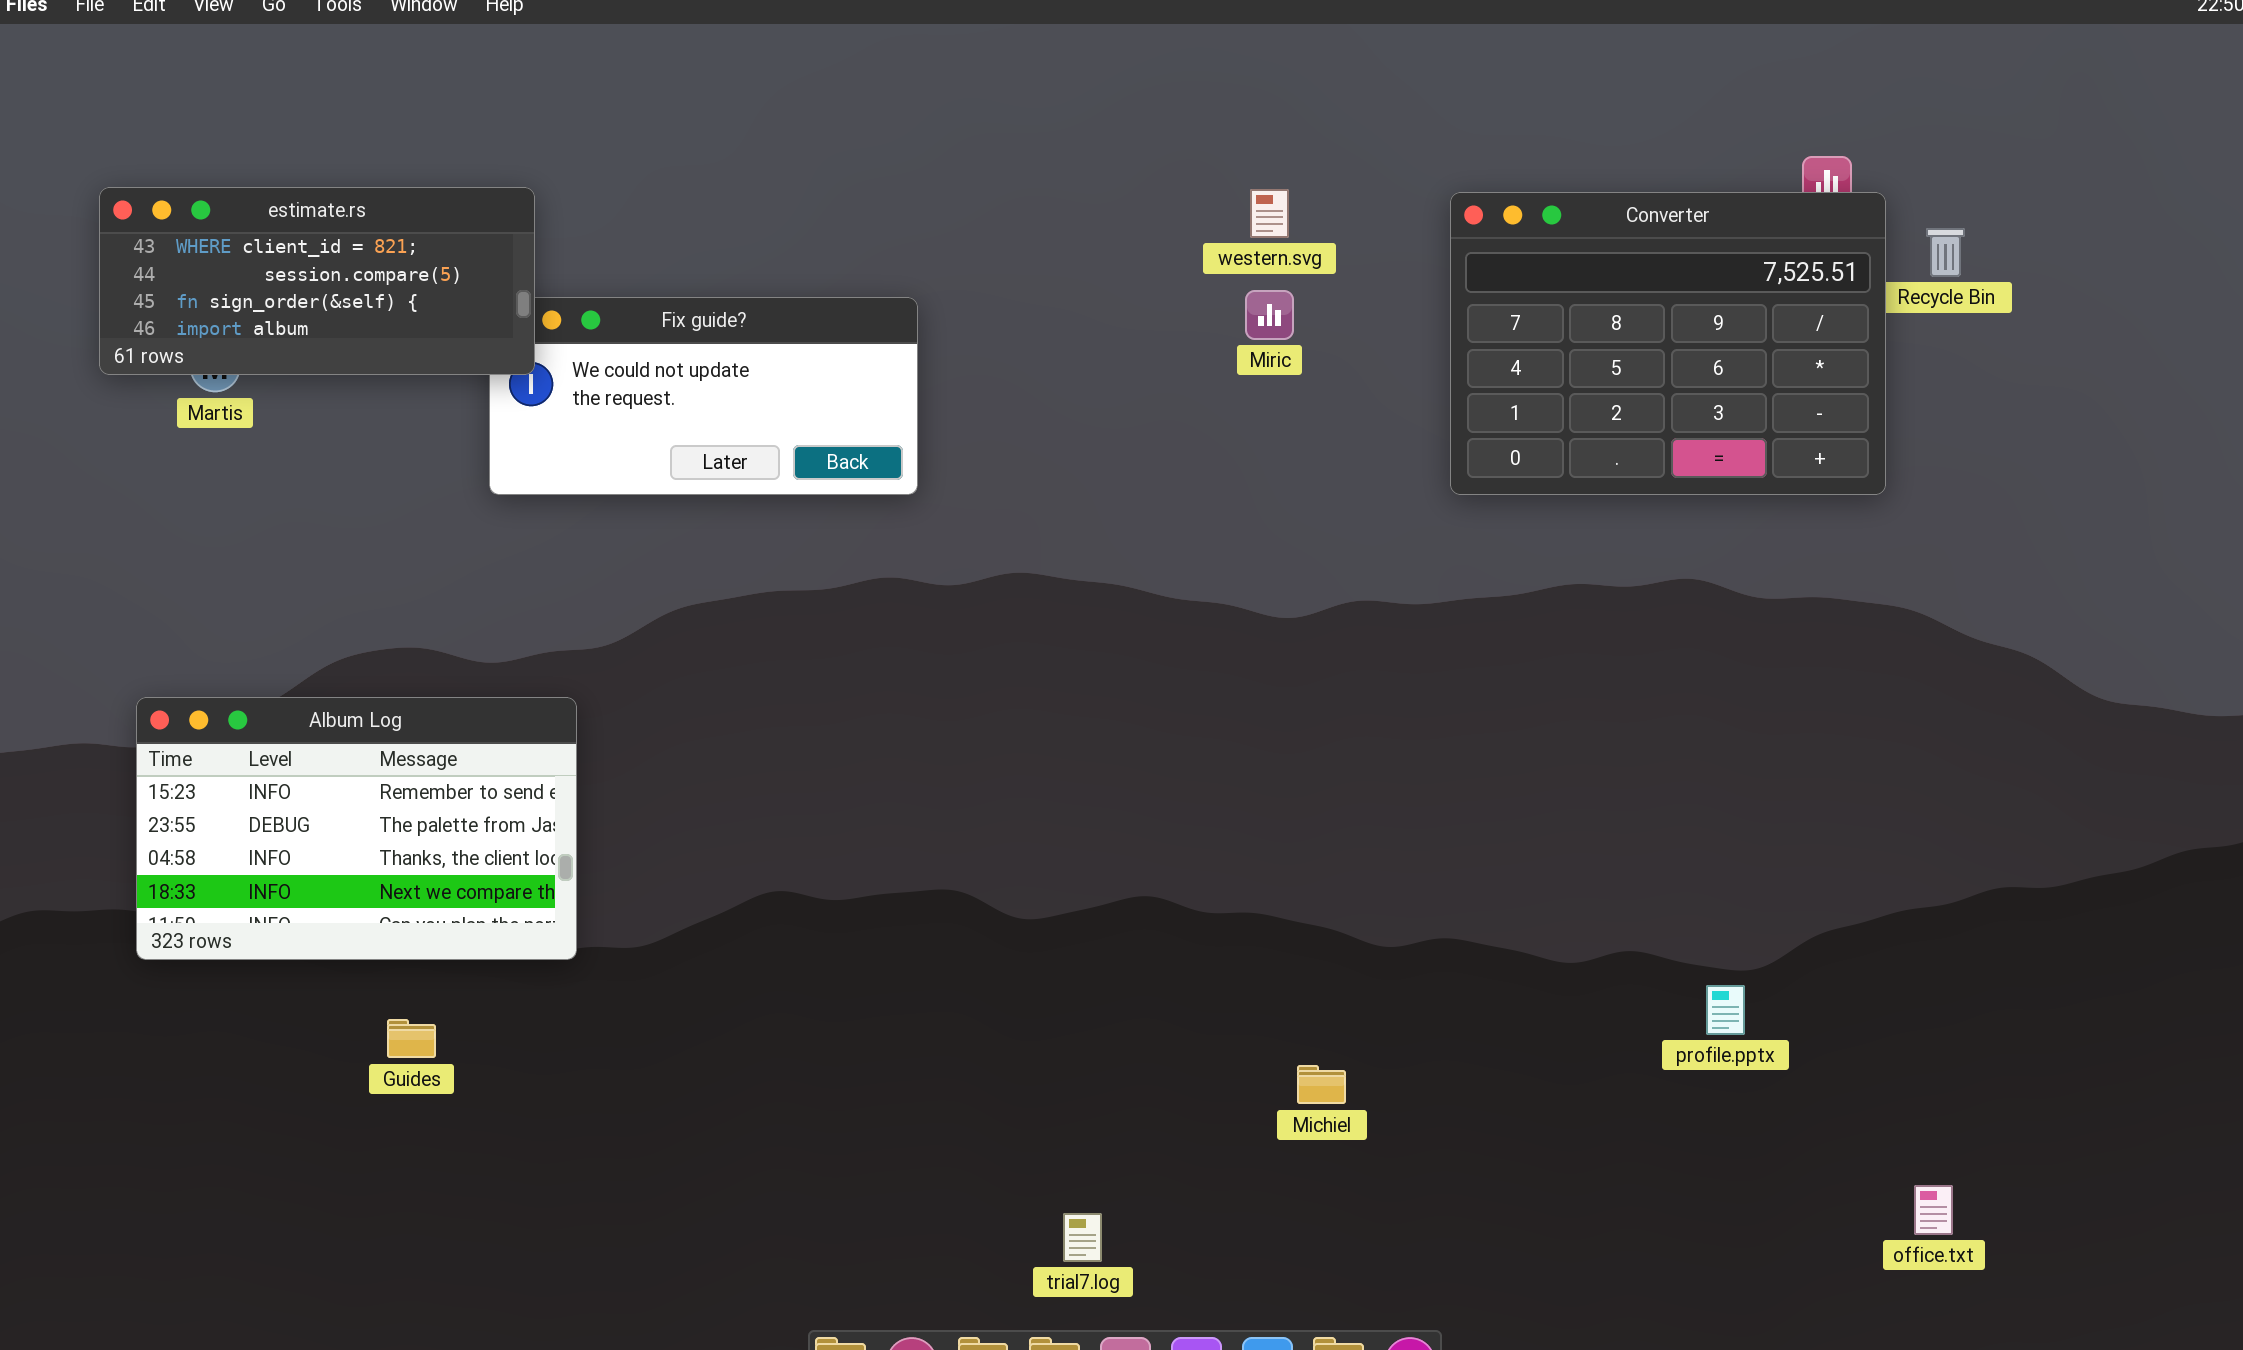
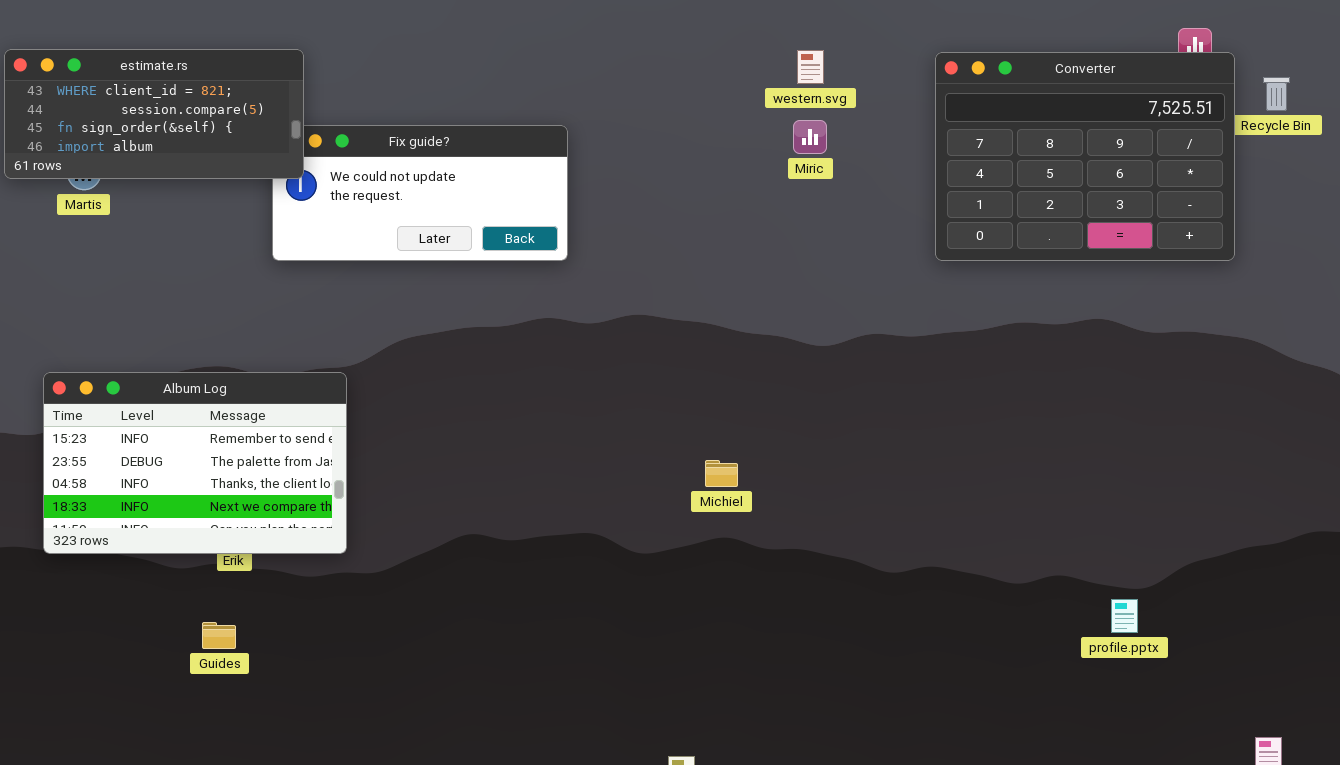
Album Log: [136,697,577,960] -> [43,372,347,554], moved
Michiel: [1297,1065,1346,1104] -> [705,460,738,487], moved

